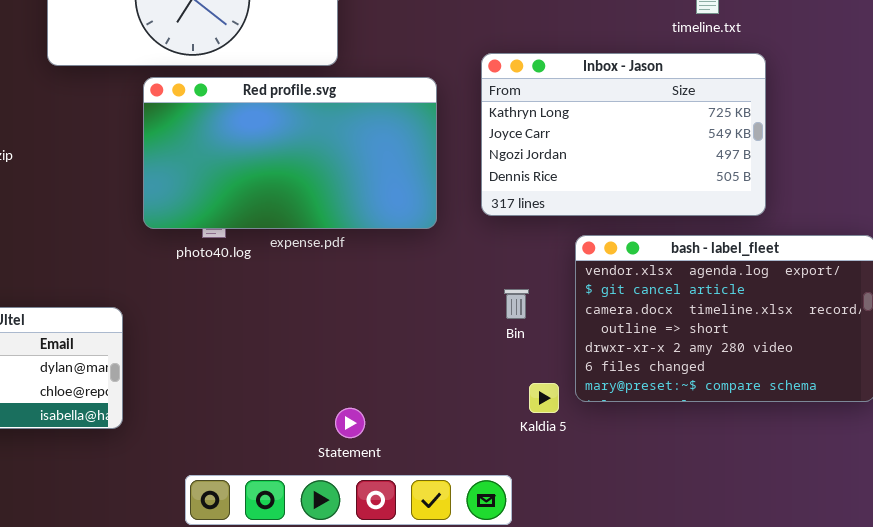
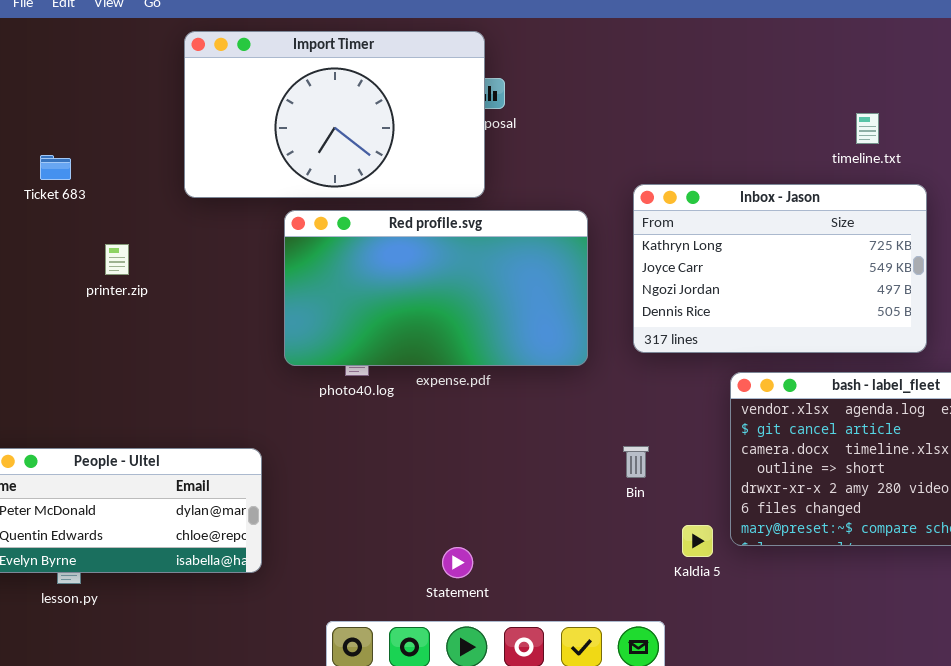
Bin: [504,289,529,319] -> [623,446,649,478], moved
Statement: [335,408,365,438] -> [442,547,473,578], moved

